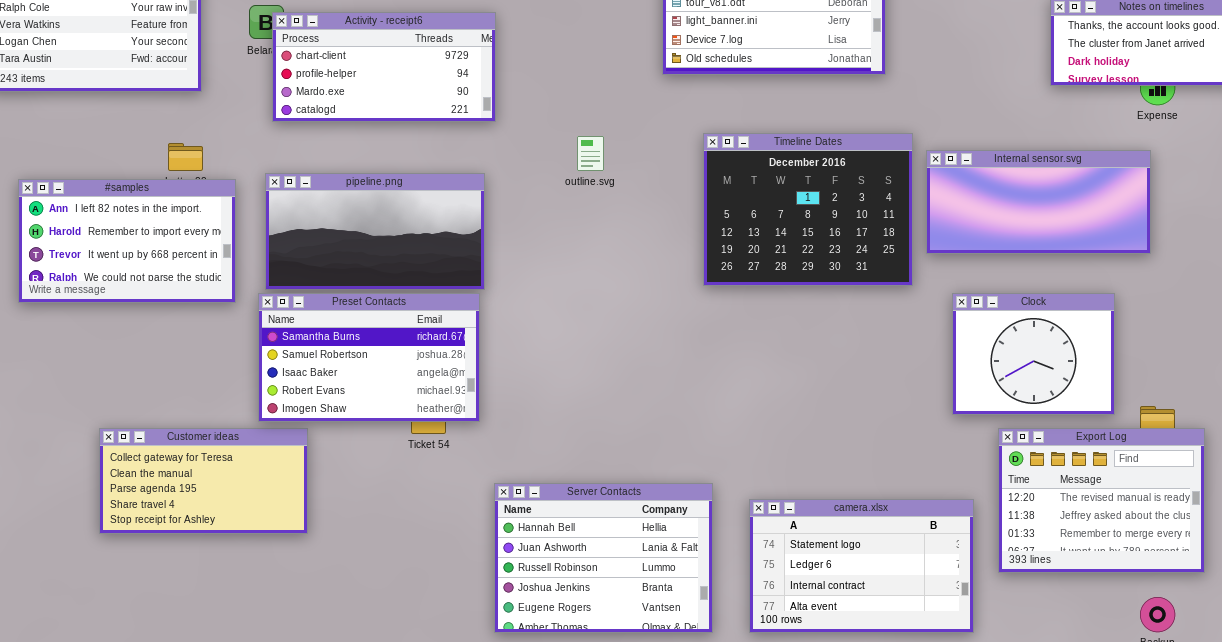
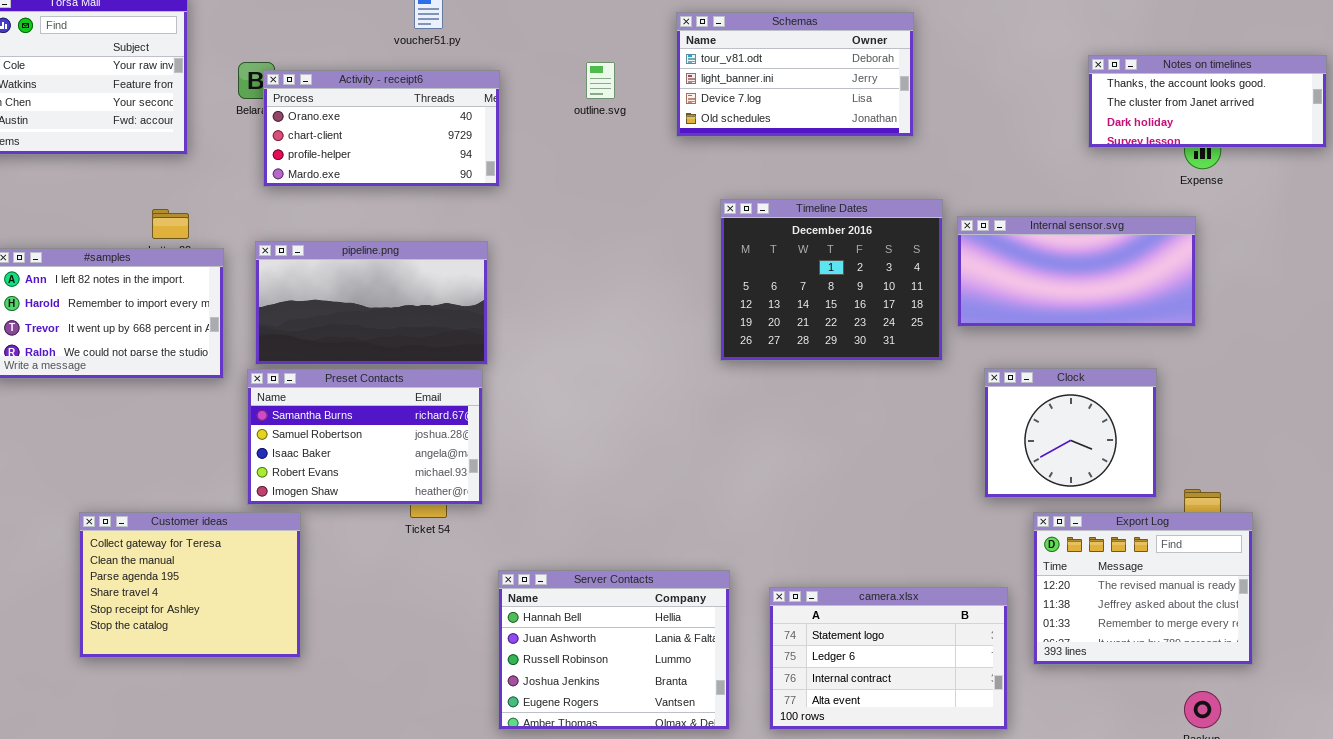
Activity - receipt6: [272,12,496,122] -> [263,70,500,187], scrolled up 1 row
outline.svg: [577,136,604,171] -> [586,62,615,99], moved
Customer ideas: [99,428,308,534] -> [79,512,301,658], resized

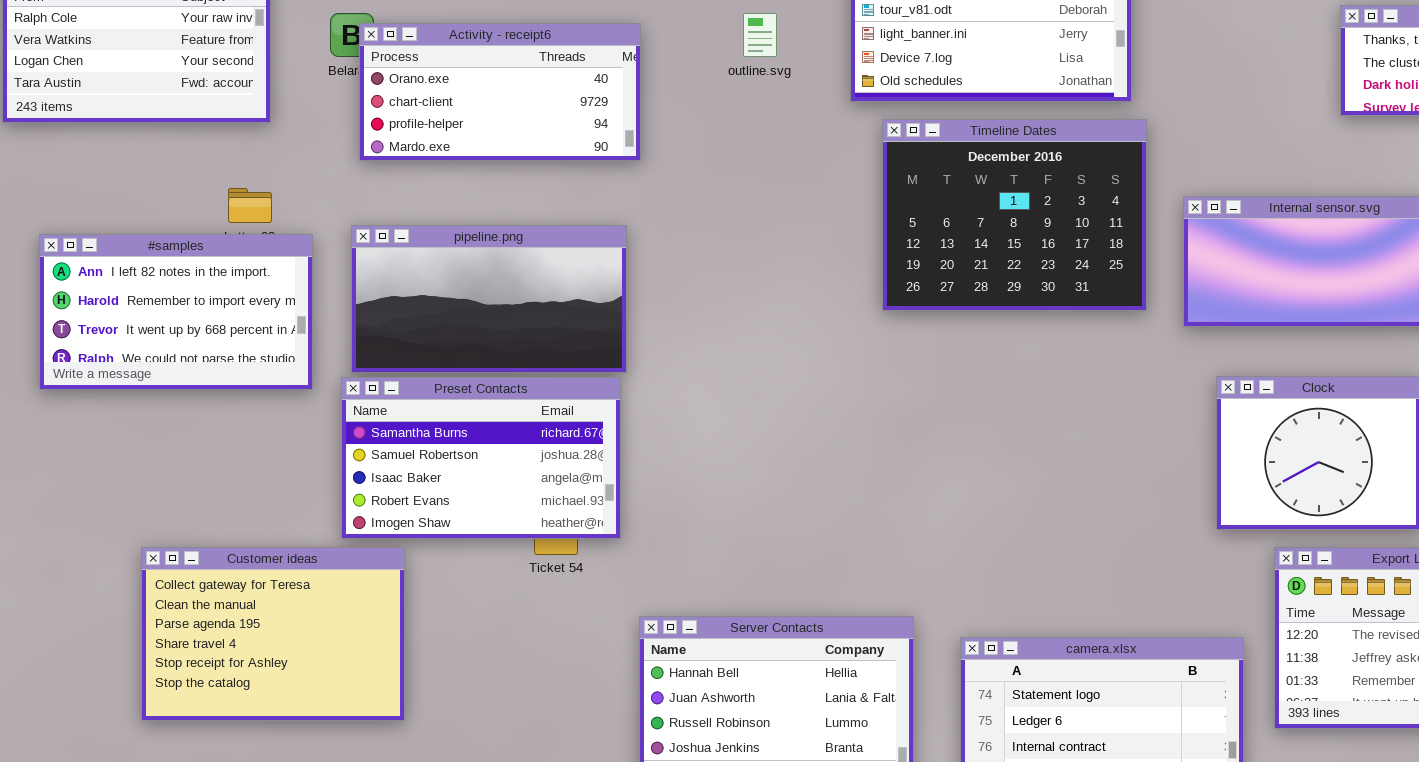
Timeline Dates: [720,199,943,361] -> [882,119,1147,311], moved

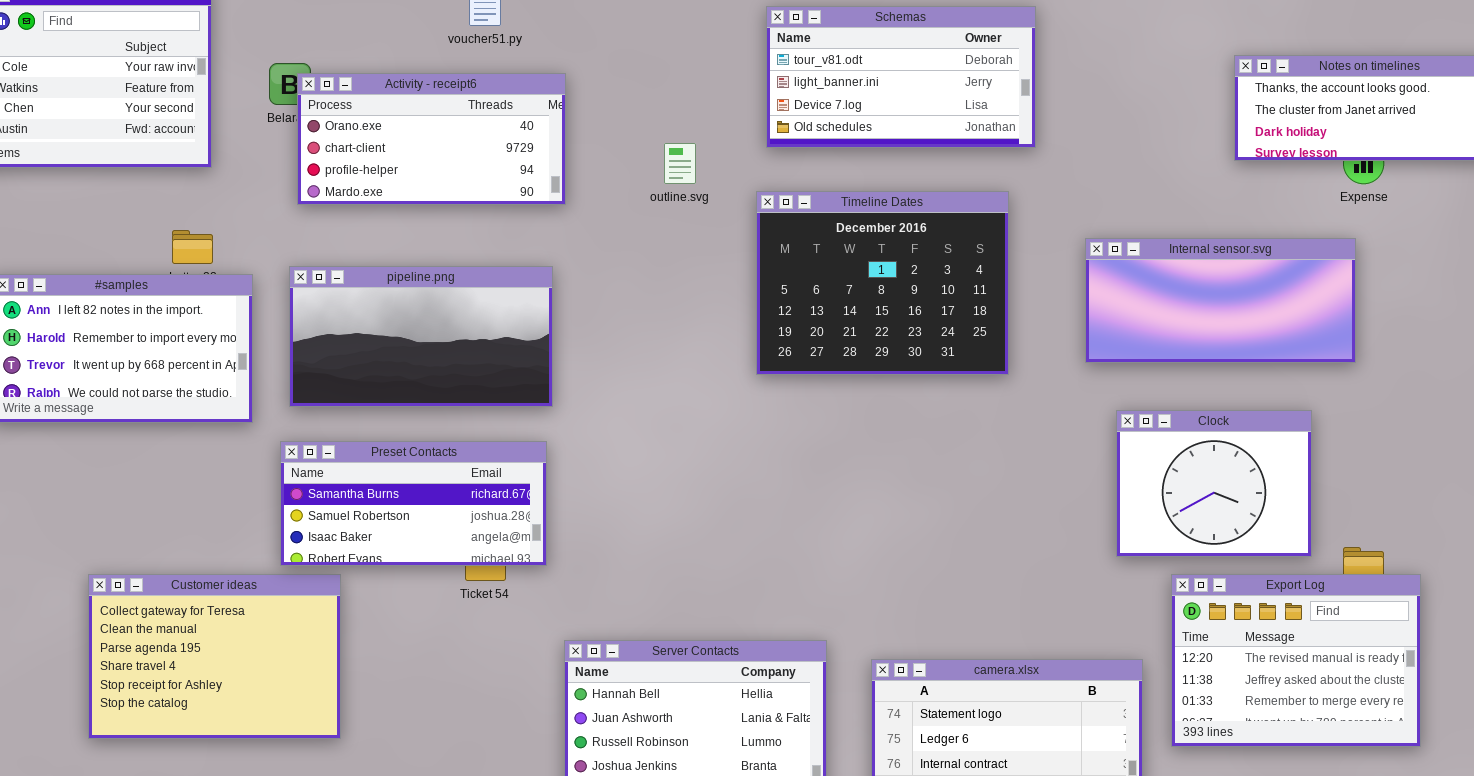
outline.svg: [743,13,777,57] -> [664,143,696,184], moved
Timeline Dates: [882,119,1147,311] -> [756,191,1009,375], moved
Preset Contacts: [341,377,621,539] -> [280,441,547,566], resized

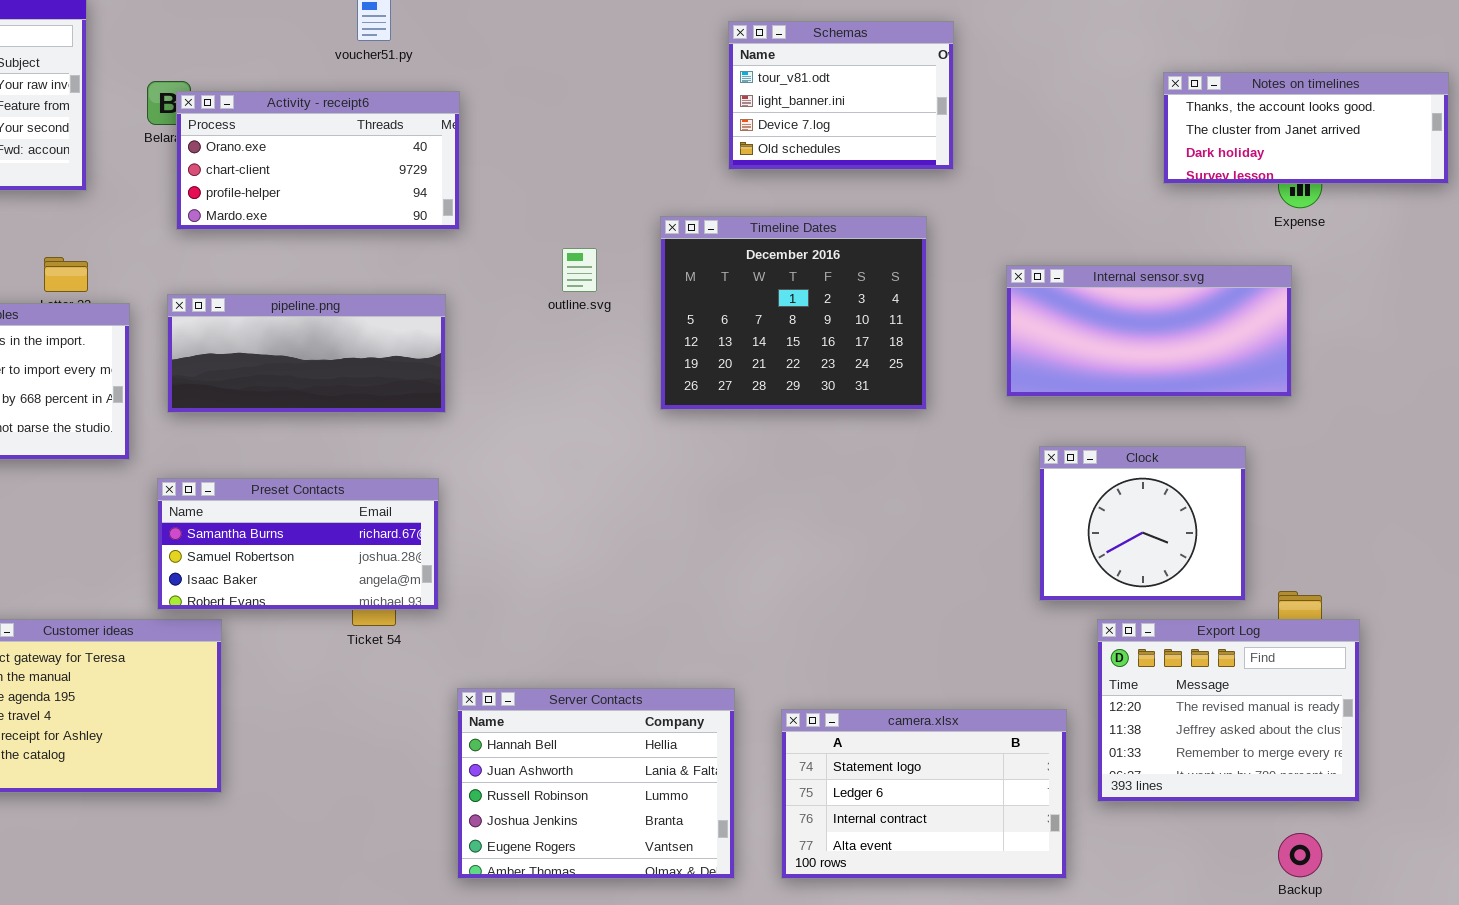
Schemas: [766,6,1036,148] -> [728,21,954,170], resized
outline.svg: [664,143,696,184] -> [562,248,597,292], moved
pipeline.png: [289,266,553,407] -> [167,294,446,413], resized

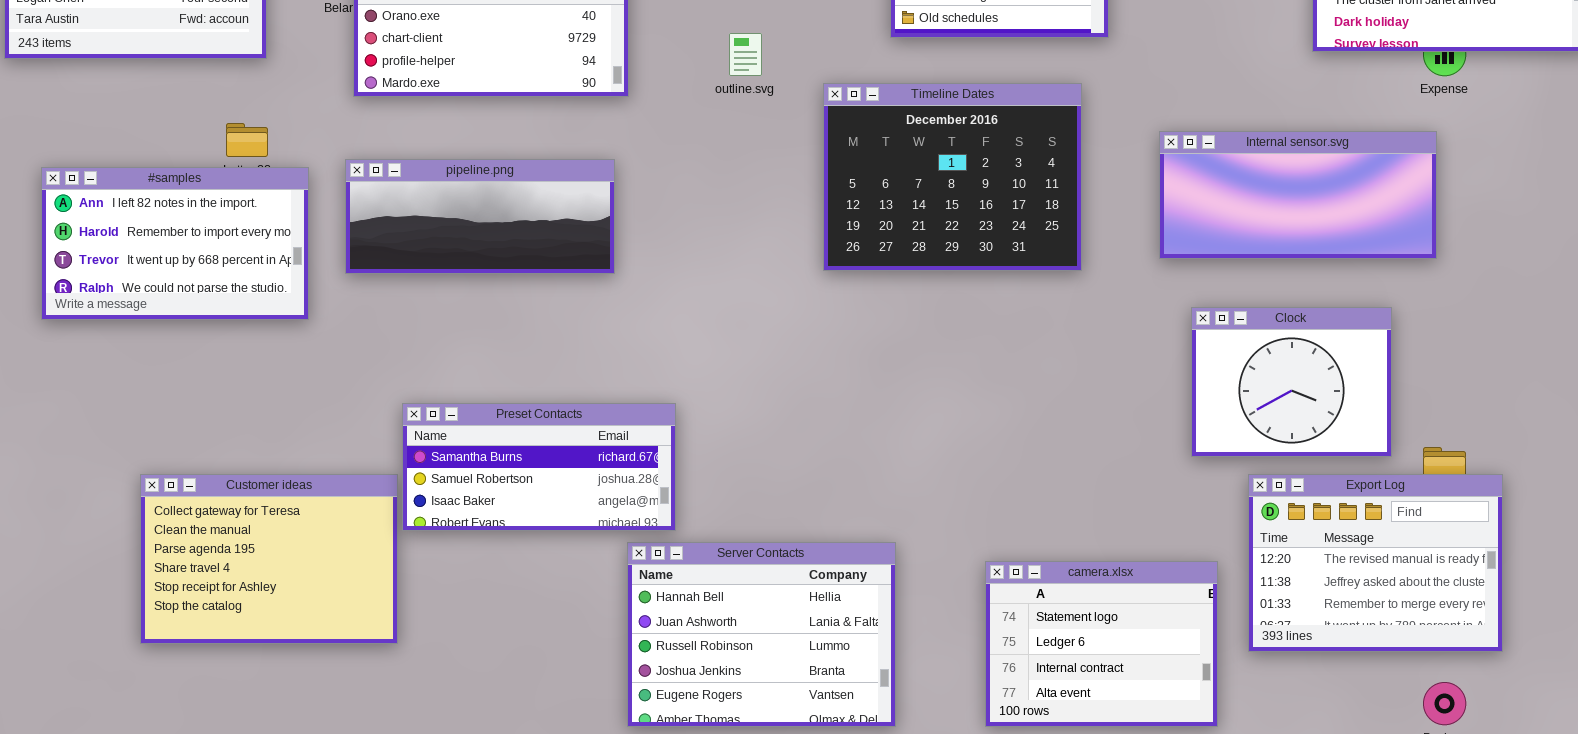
outline.svg: [562,248,597,292] -> [729,33,762,76], moved
Preset Contacts: [157,478,439,610] -> [402,403,676,531], moved
camera.xlsx: [781,709,1067,879] -> [985,561,1218,727], resized

